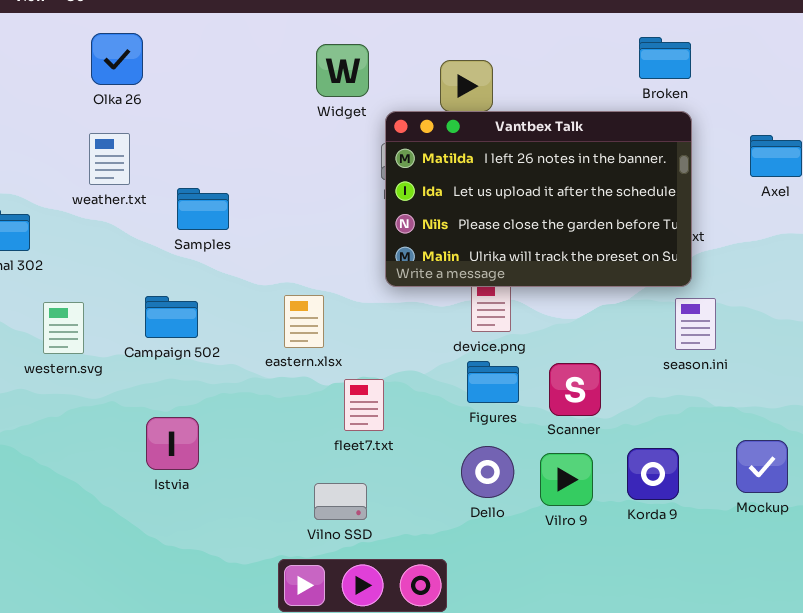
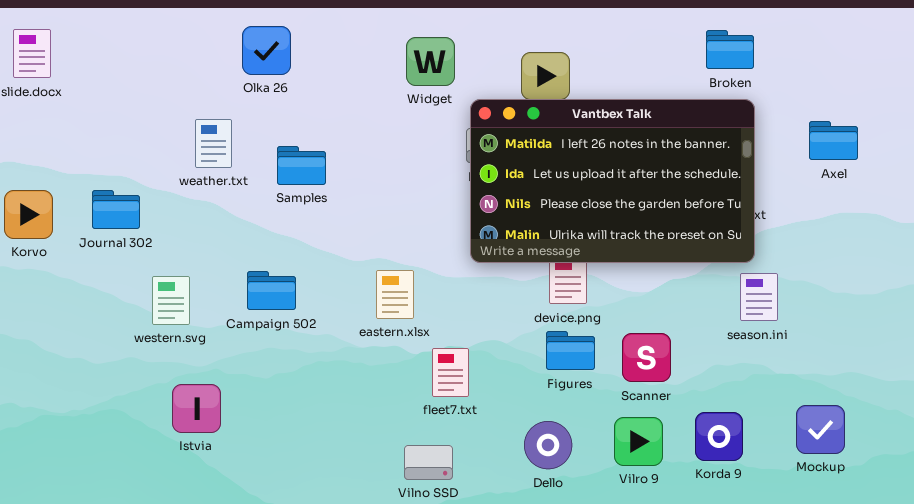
Olka 26: [91,33,143,85] -> [242,26,291,75], moved
Samples: [177,188,229,230] -> [277,146,326,185], moved
Istvia: [146,417,199,470] -> [172,384,221,433], moved
Dello: [461,446,514,498] -> [524,421,572,469], moved

